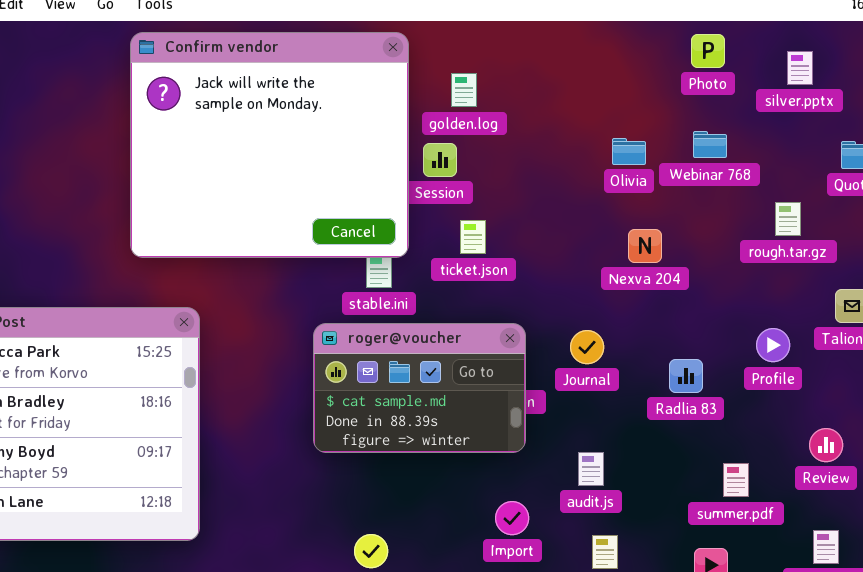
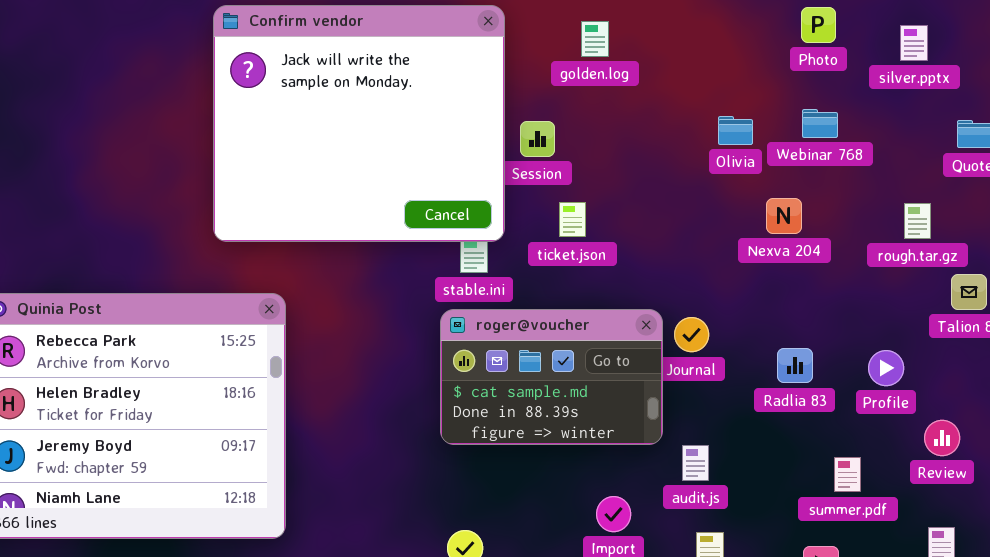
golden.log: [451,73,477,107] -> [581,21,609,57], moved
rough.tar.gz: [775,202,801,236] -> [904,203,931,239], moved
Nexva 204: [628,229,662,263] -> [766,198,802,234], moved
roger@voucher: [313,323,526,453] -> [440,309,663,445], moved
Profile: [756,328,790,362] -> [868,350,904,386], moved

